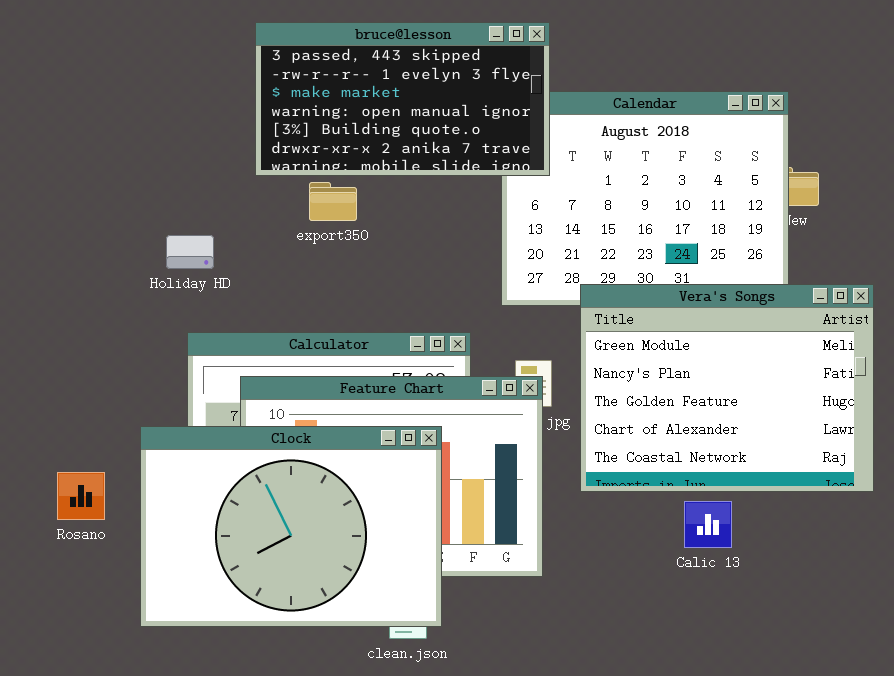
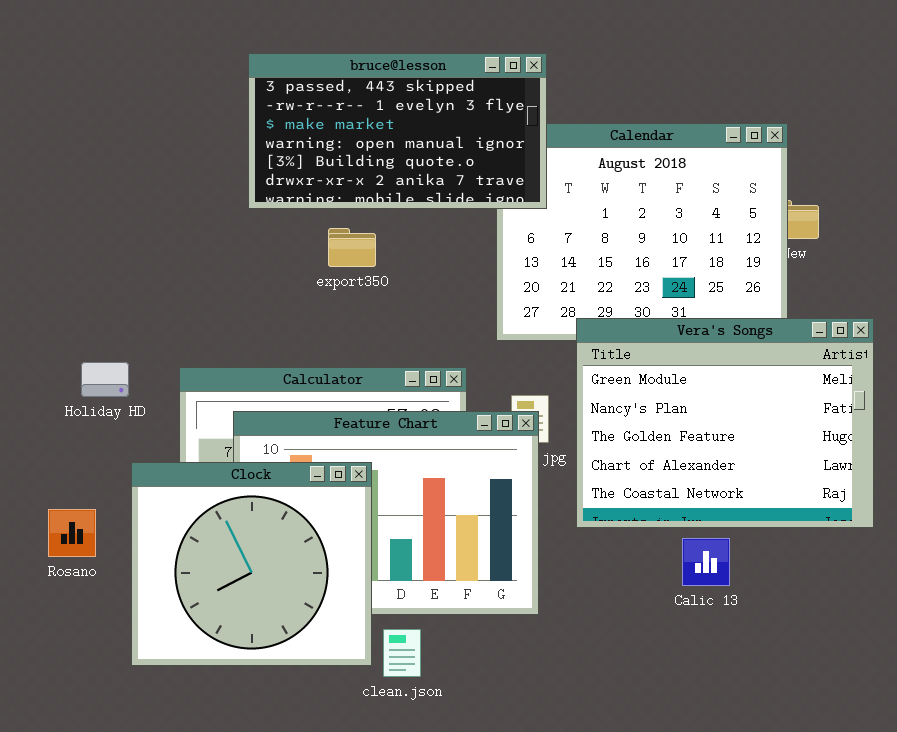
export350: [309,182,357,221] -> [328,228,376,267], moved
Holiday HD: [166,235,214,269] -> [81,362,129,397], moved
Clock: [140,426,442,627] -> [131,462,372,666], resized

